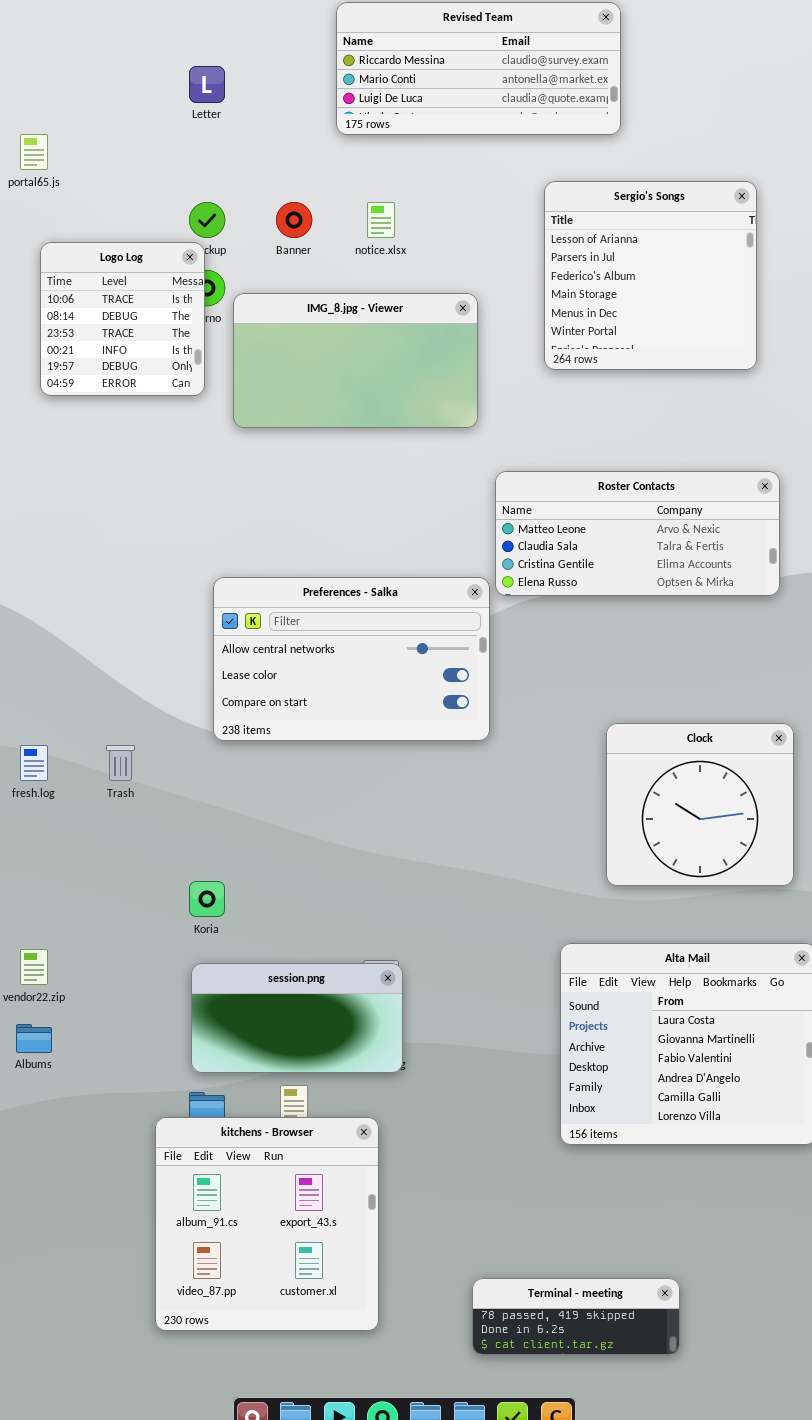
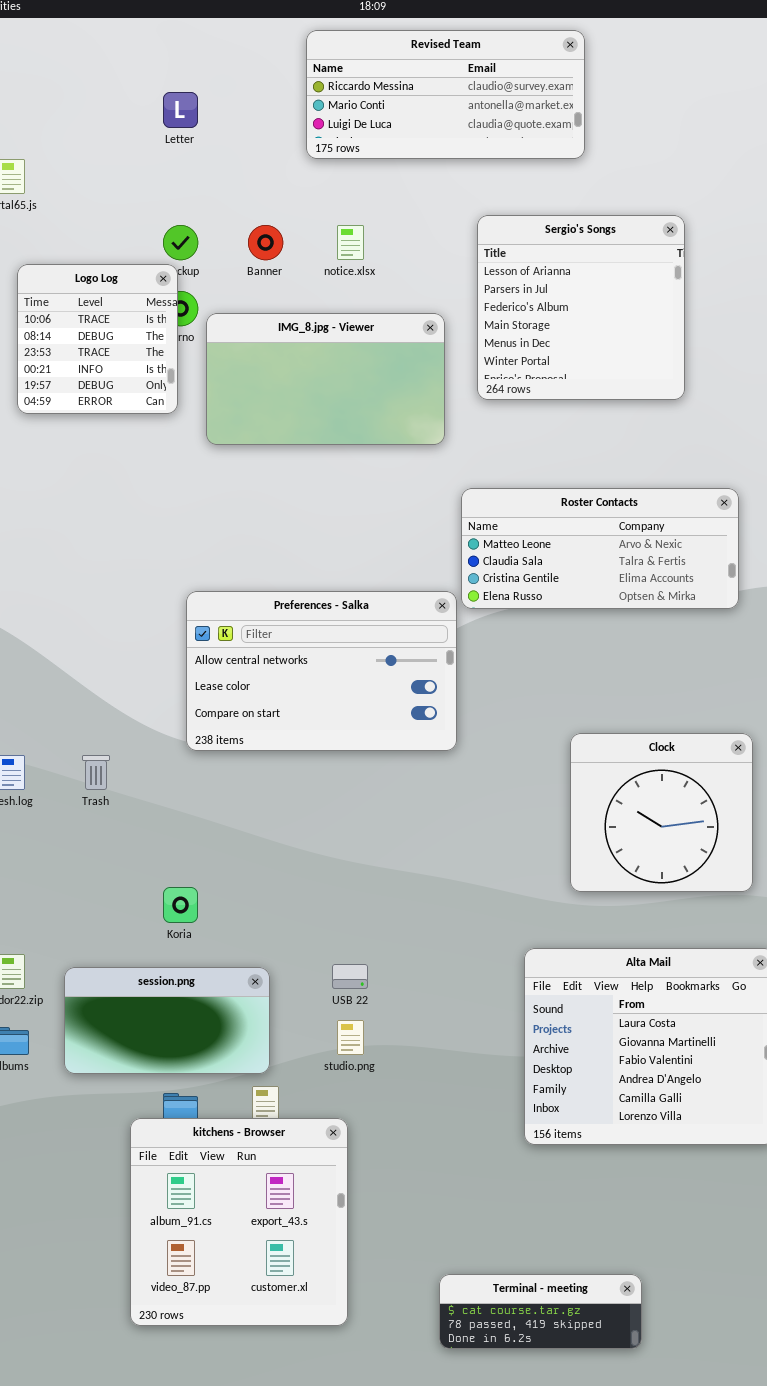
Sergio's Songs: [544,181,757,370] -> [477,215,685,400], moved
session.png: [191,963,403,1073] -> [64,967,270,1074], moved
Terminal - meeting: [472,1278,680,1355] -> [439,1274,642,1349], scrolled up 1 row

